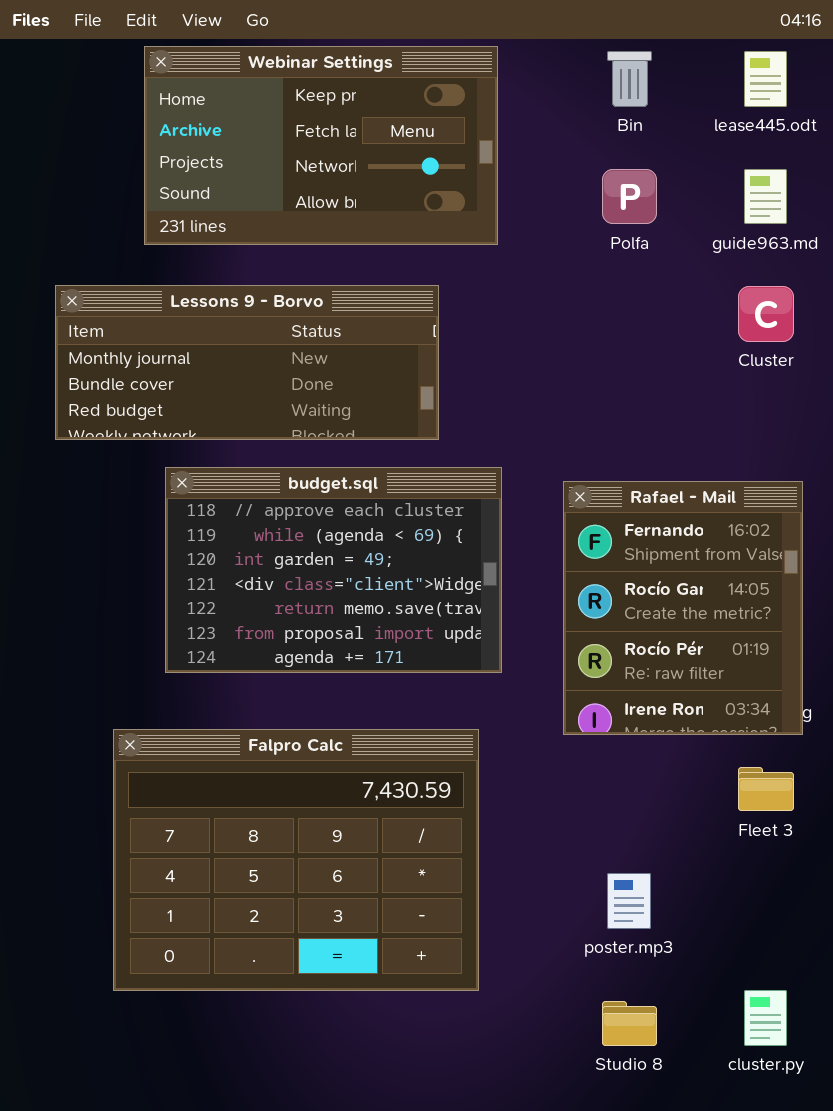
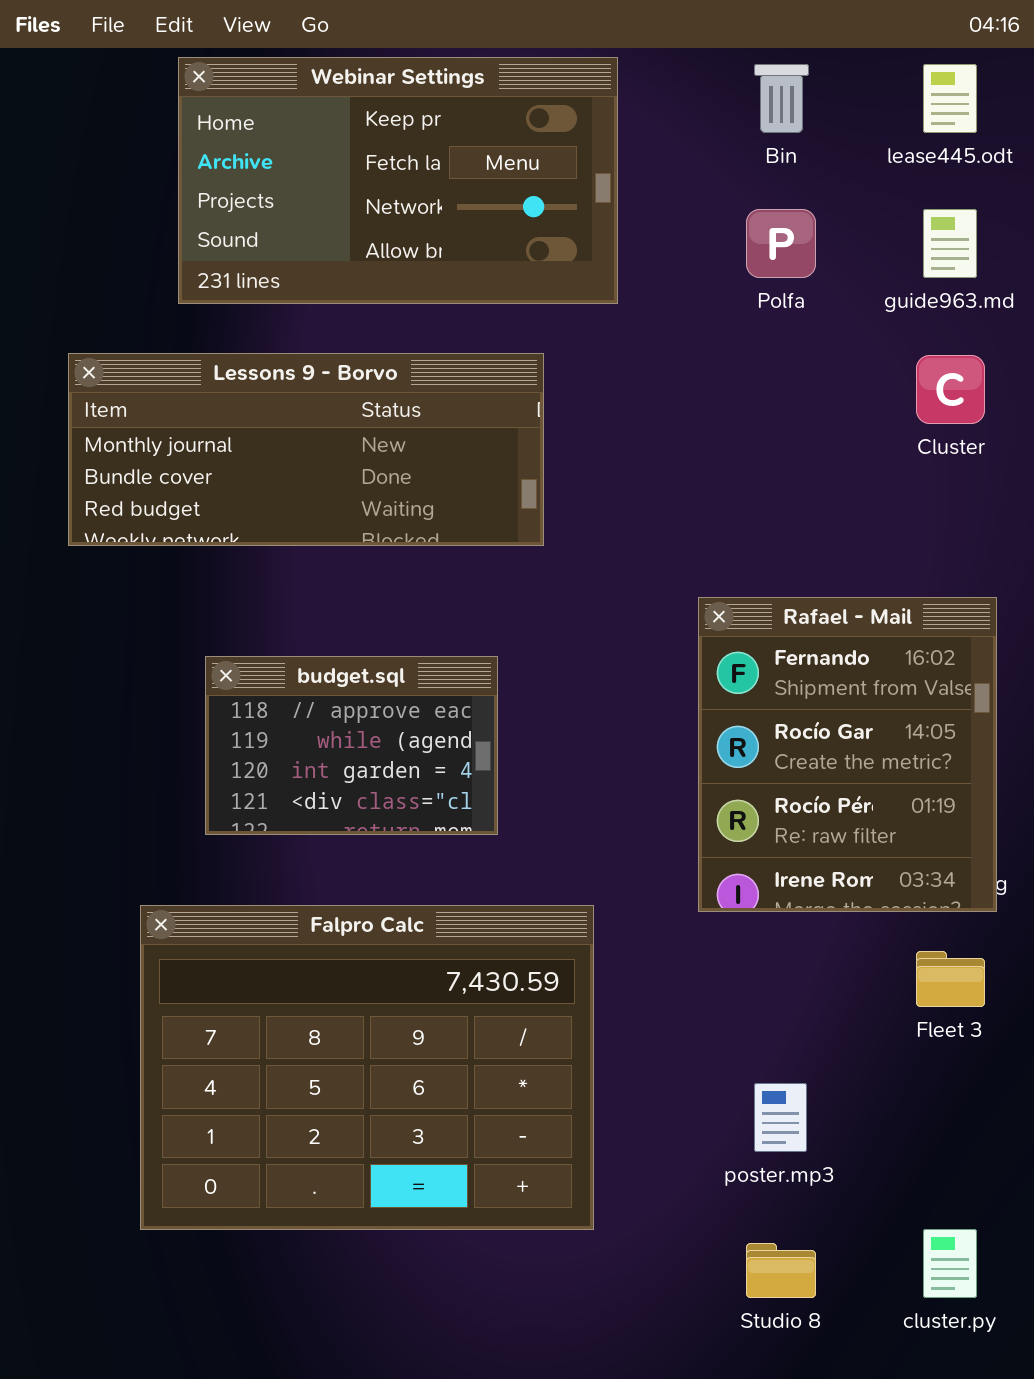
budget.sql: [165,467,502,673] -> [205,656,498,835], resized

